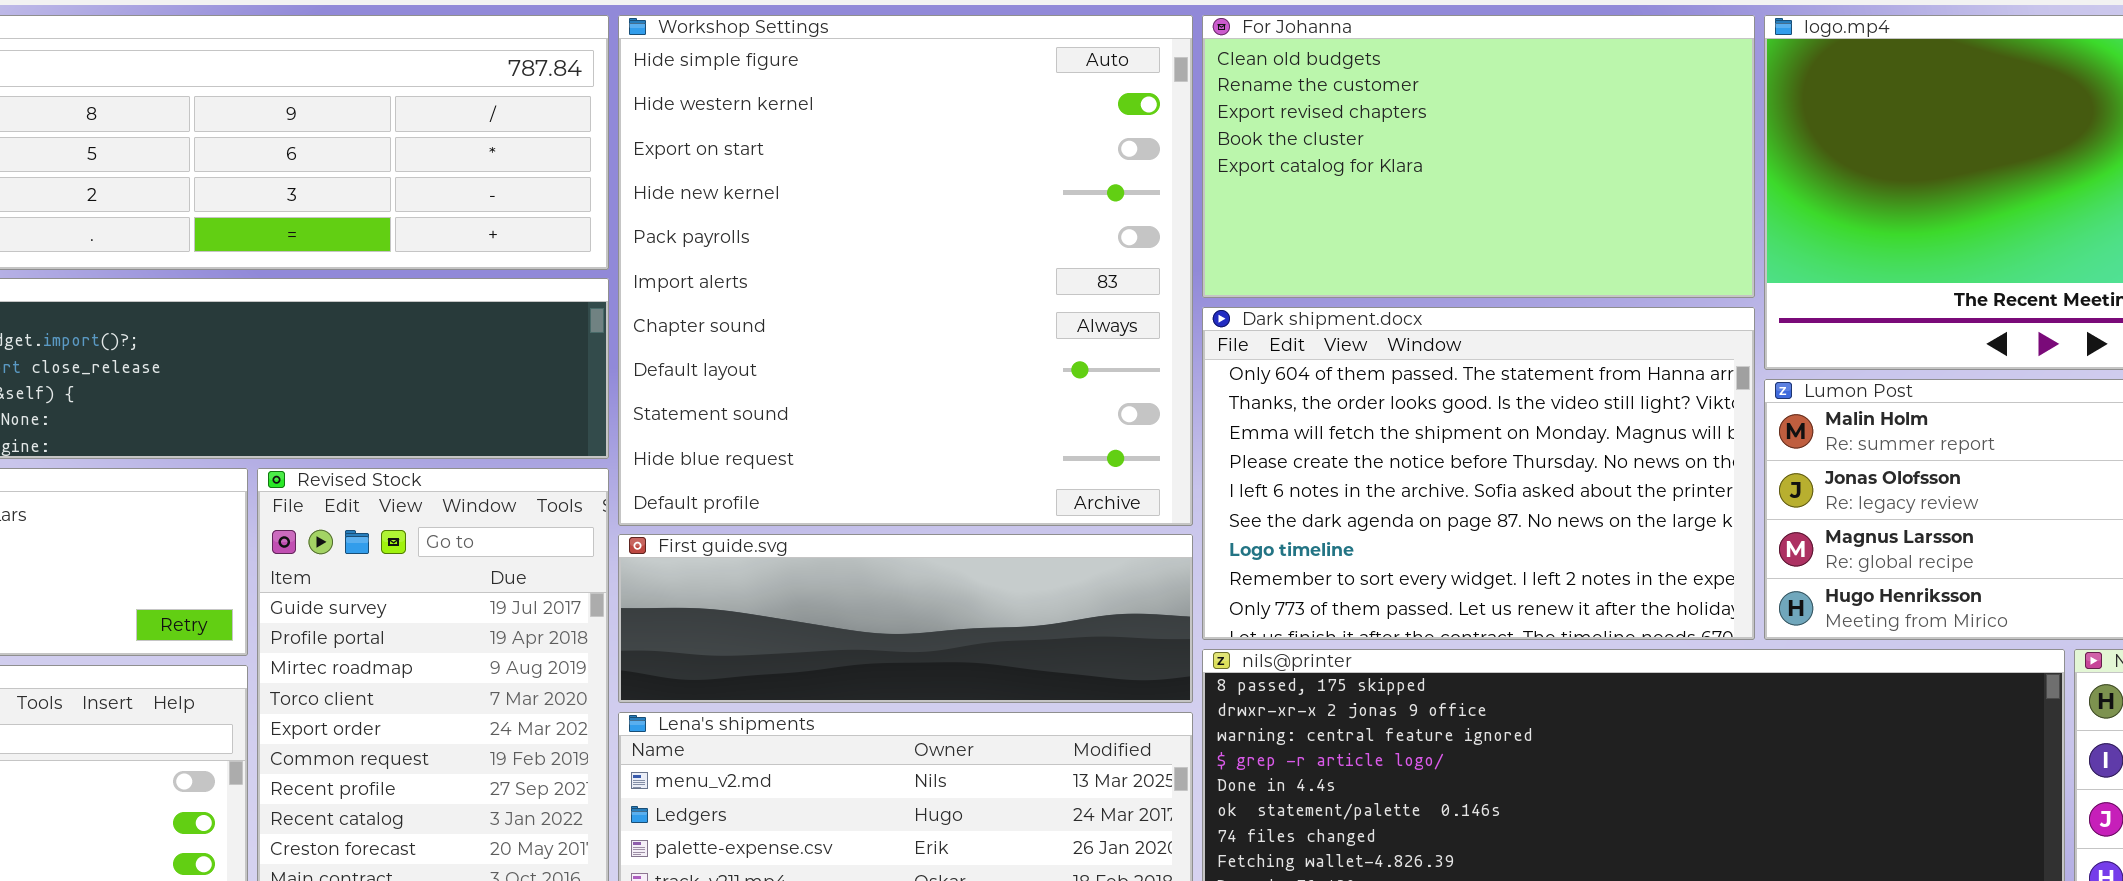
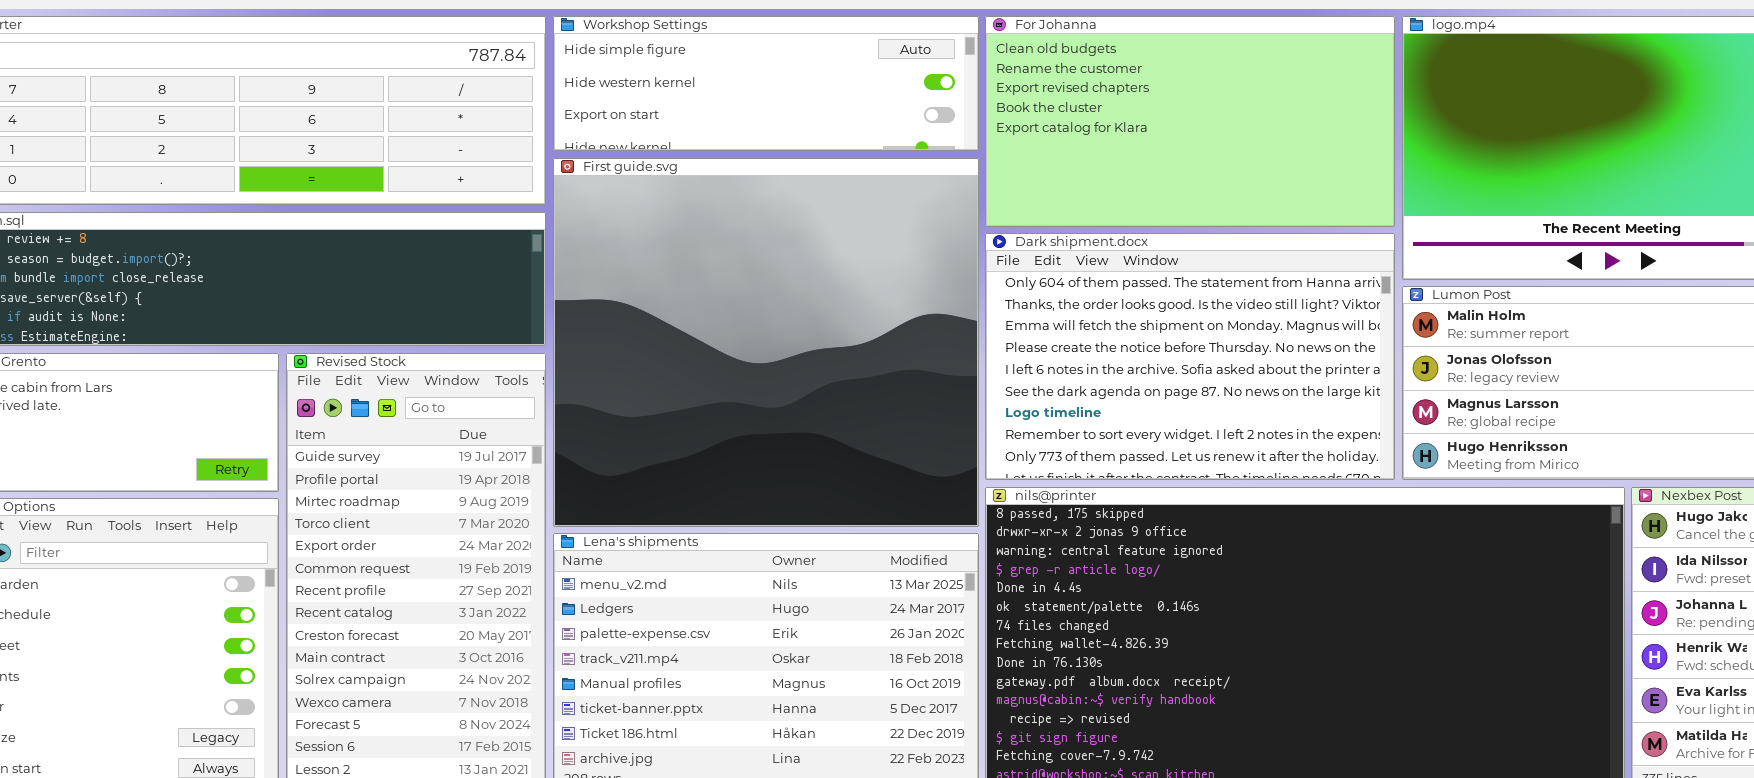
Workshop Settings: [618,15,1193,526] -> [553,16,979,151], resized
First guide.svg: [618,534,1193,703] -> [553,158,979,527], resized

